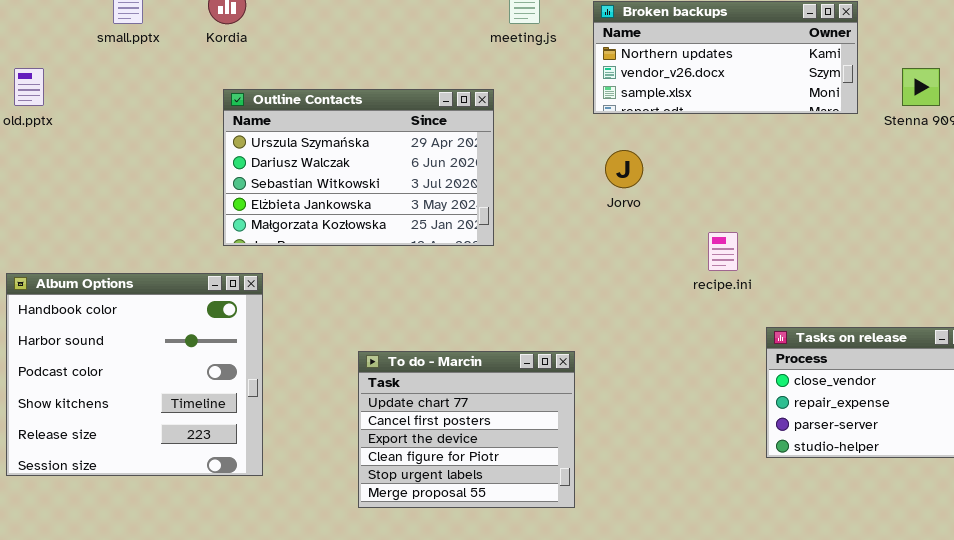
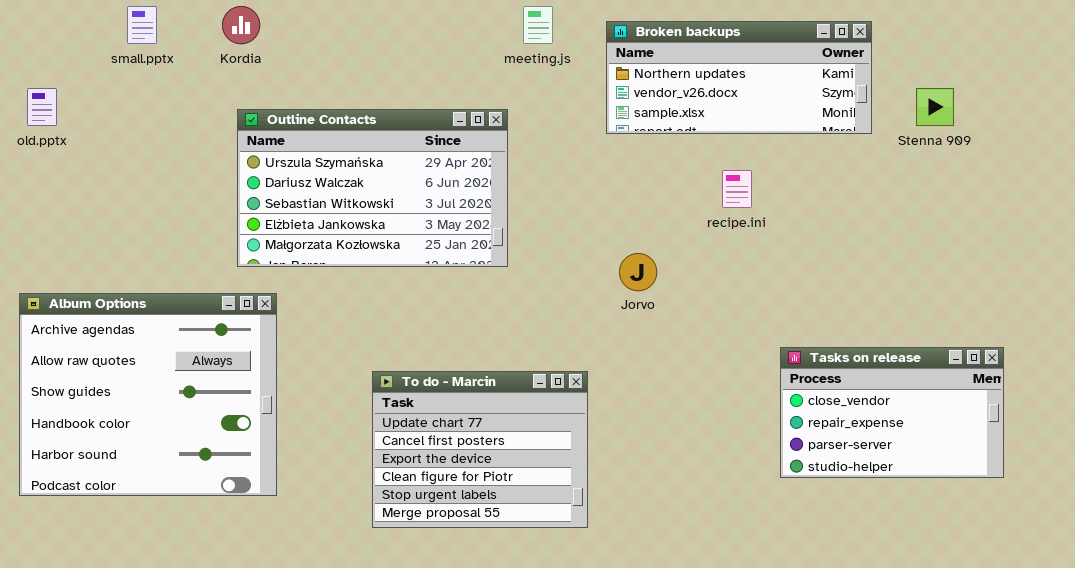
Jorvo: [605,150,643,188] -> [619,253,657,291], moved
recipe.ini: [708,232,738,271] -> [722,170,752,208], moved
Album Options: [6,273,263,476] -> [19,293,277,496], scrolled up 3 rows

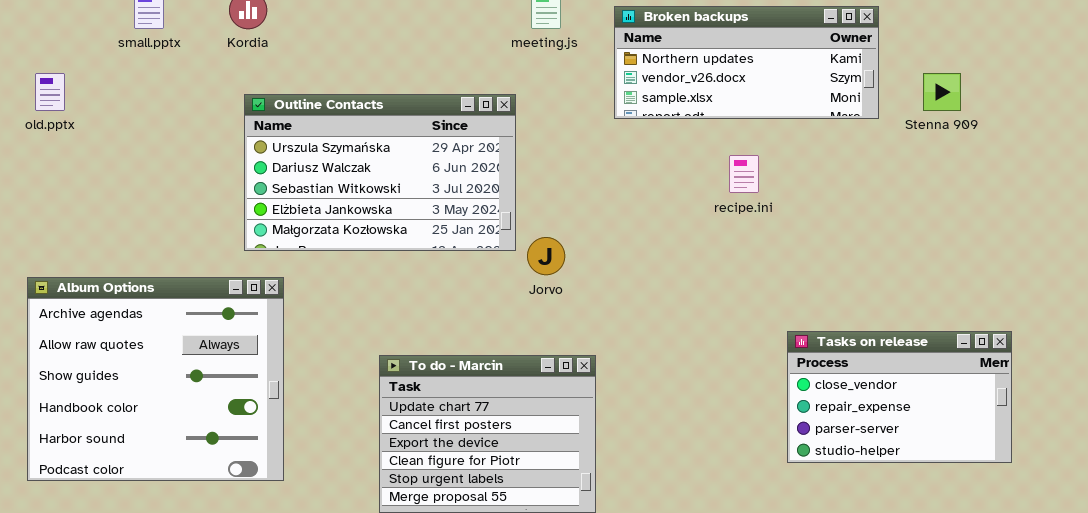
Jorvo: [619,253,657,291] -> [527,237,565,275], moved

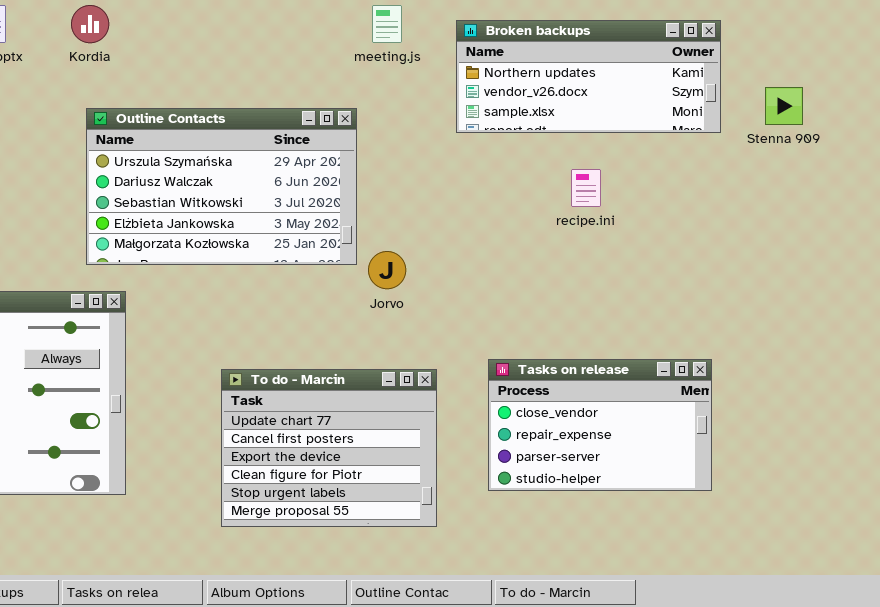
Tasks on release: [787,331,1012,463] -> [488,359,712,491], moved

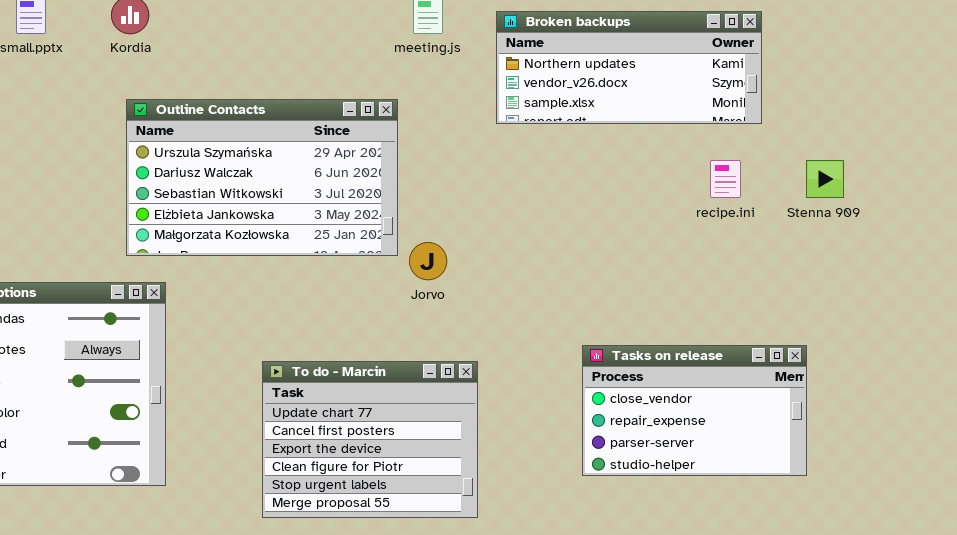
Stenna 909: [765,87,803,125] -> [806,160,844,198], moved
recipe.ini: [571,169,601,207] -> [710,160,741,198], moved
Tasks on release: [488,359,712,491] -> [582,345,807,476], moved

